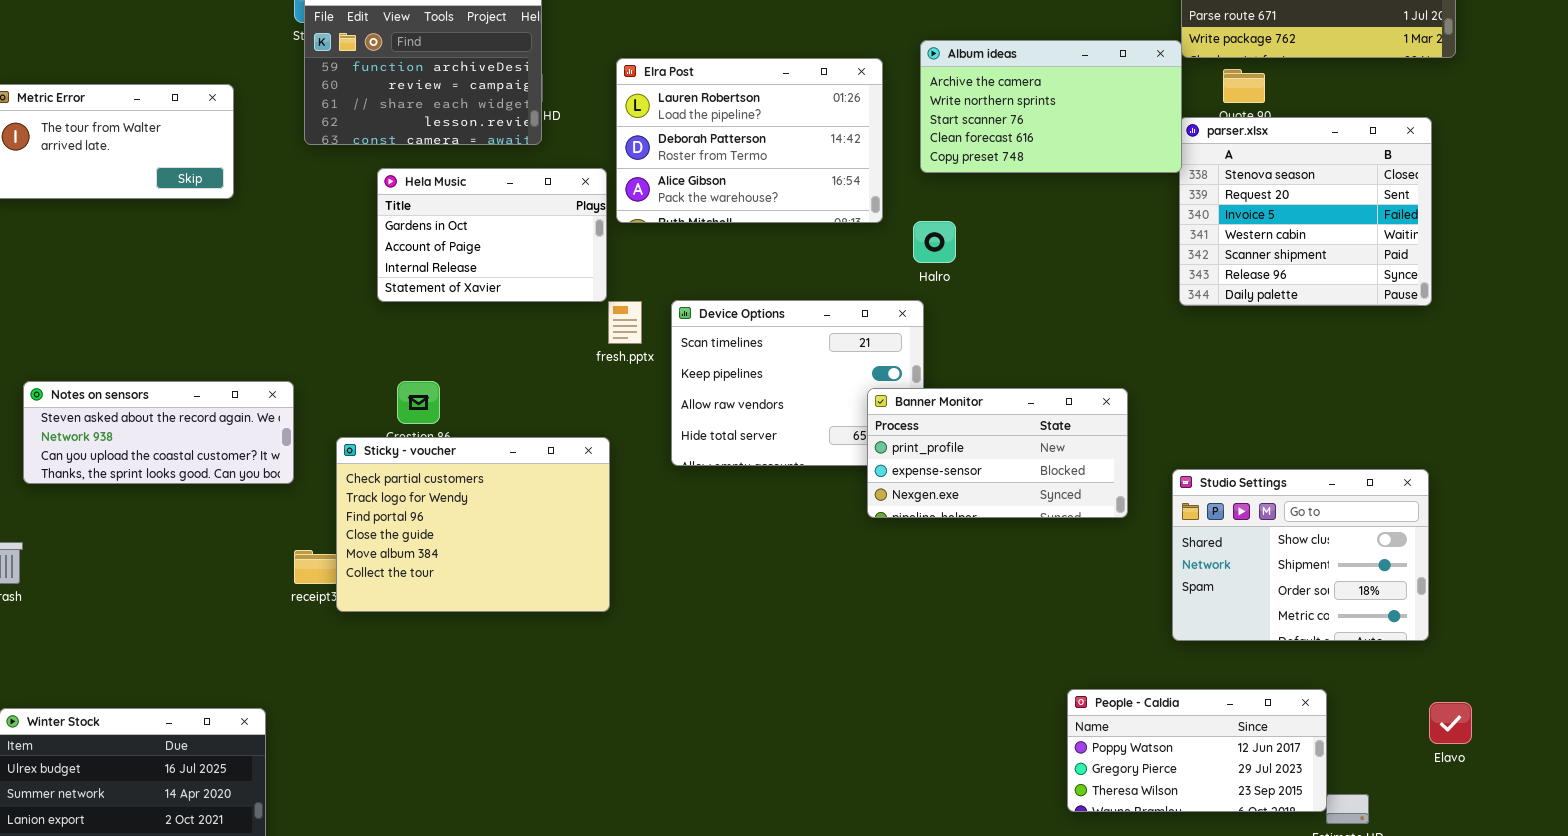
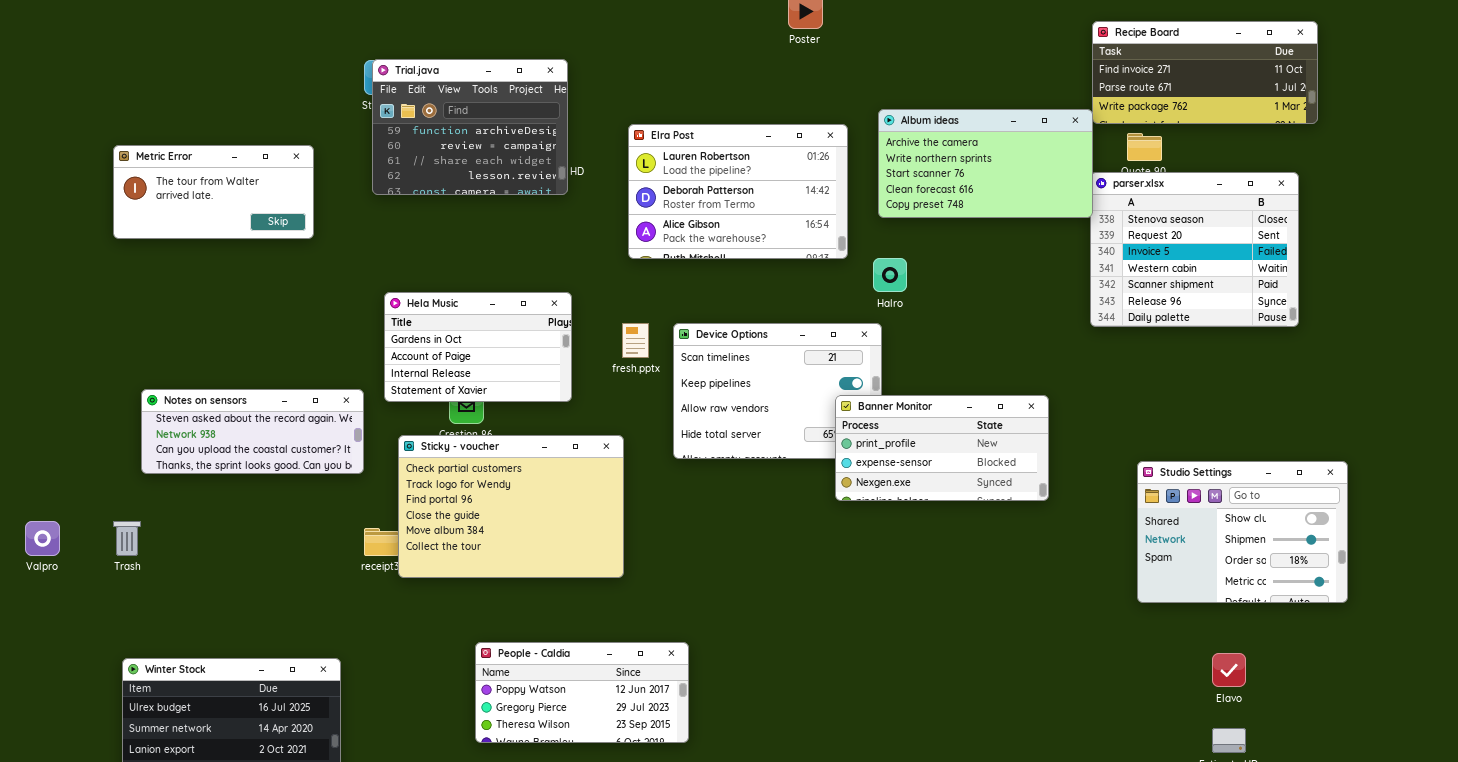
Hela Music: [377,168,607,302] -> [384,292,572,402], moved
Studio Settings: [1172,469,1429,641] -> [1137,461,1348,603], moved
People - Caldia: [1067,689,1327,812] -> [475,642,689,743], moved
Elavo: [1429,702,1472,744] -> [1212,653,1246,687], moved

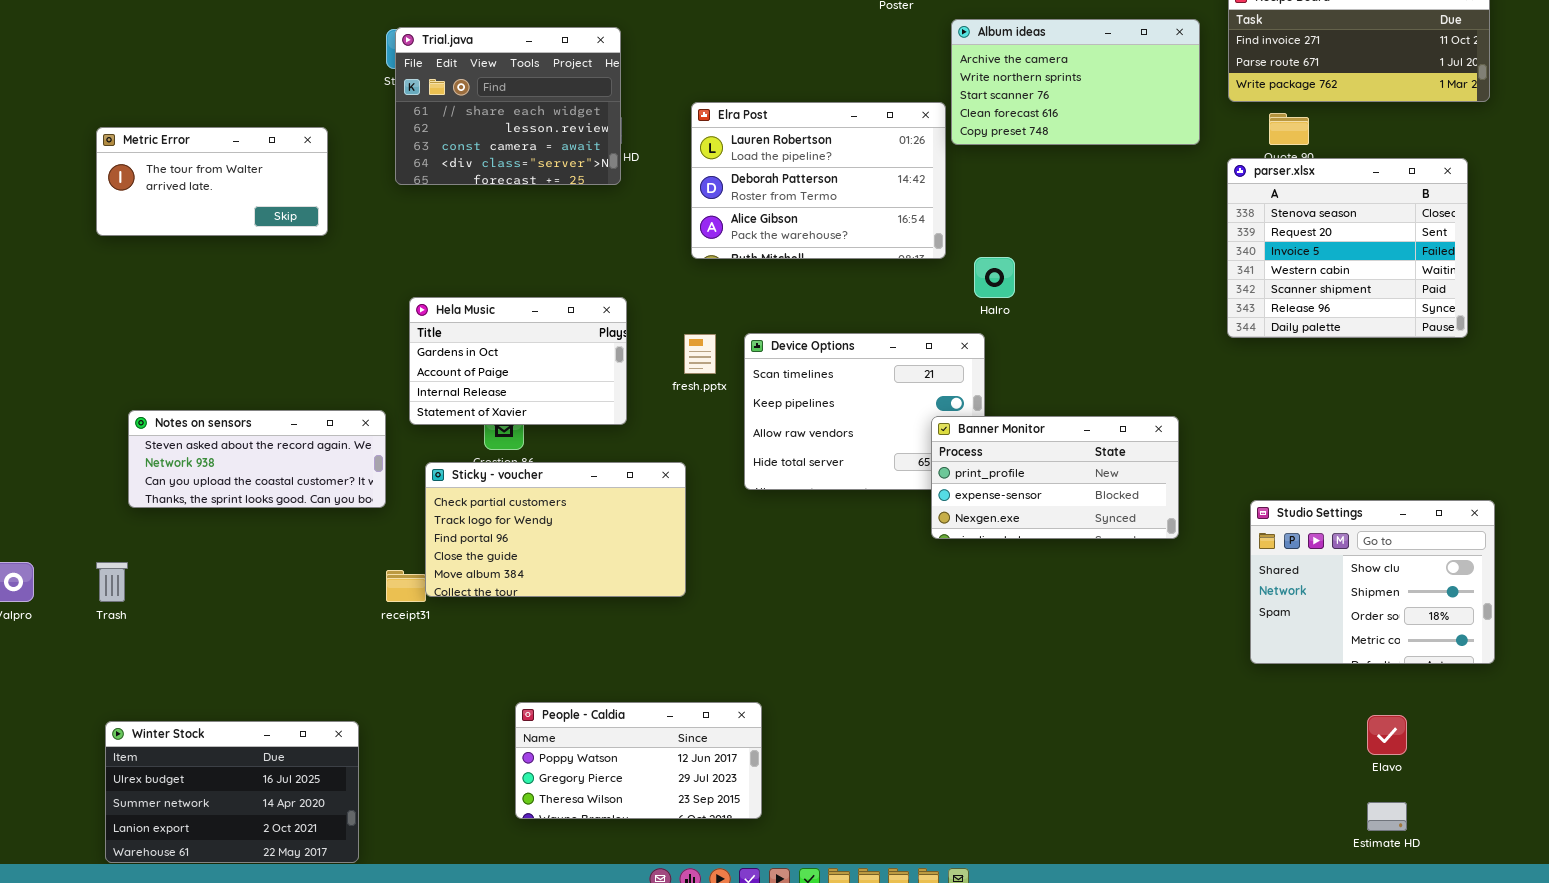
Trial.java: [372,59,568,195] -> [395,27,621,185], scrolled down 2 rows
Album ideas: [878,109,1093,218] -> [951,19,1200,145], moved
Sticky - voucher: [398,435,624,578] -> [425,462,686,597], resized
Studio Settings: [1137,461,1348,603] -> [1250,500,1495,664], moved

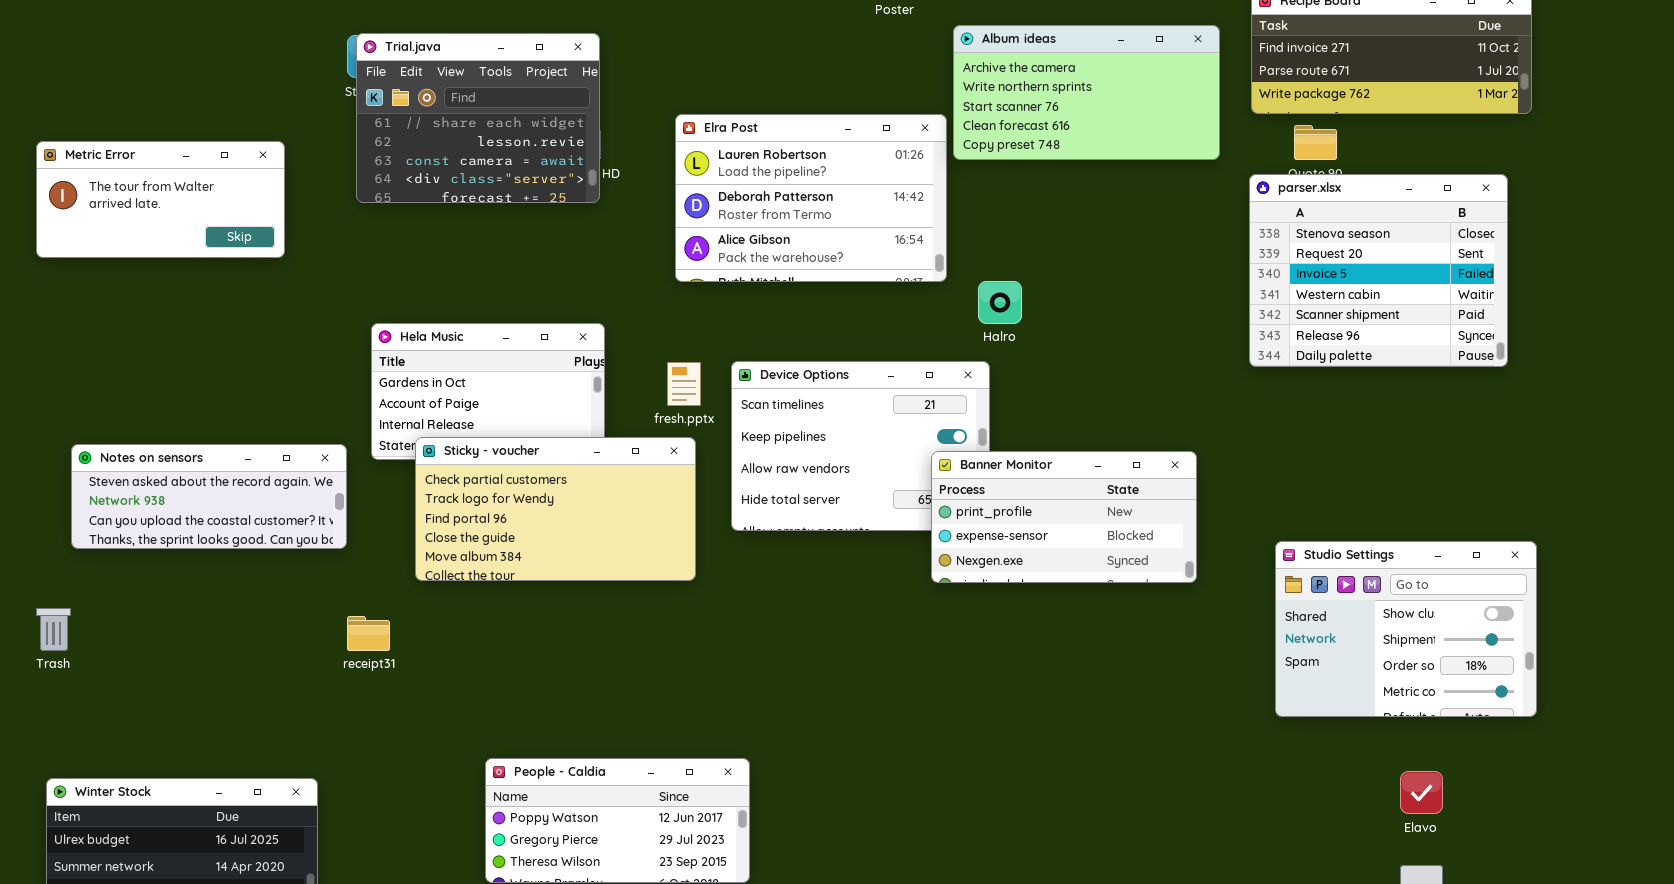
Sticky - voucher: [425,462,686,597] -> [415,437,696,581], moved

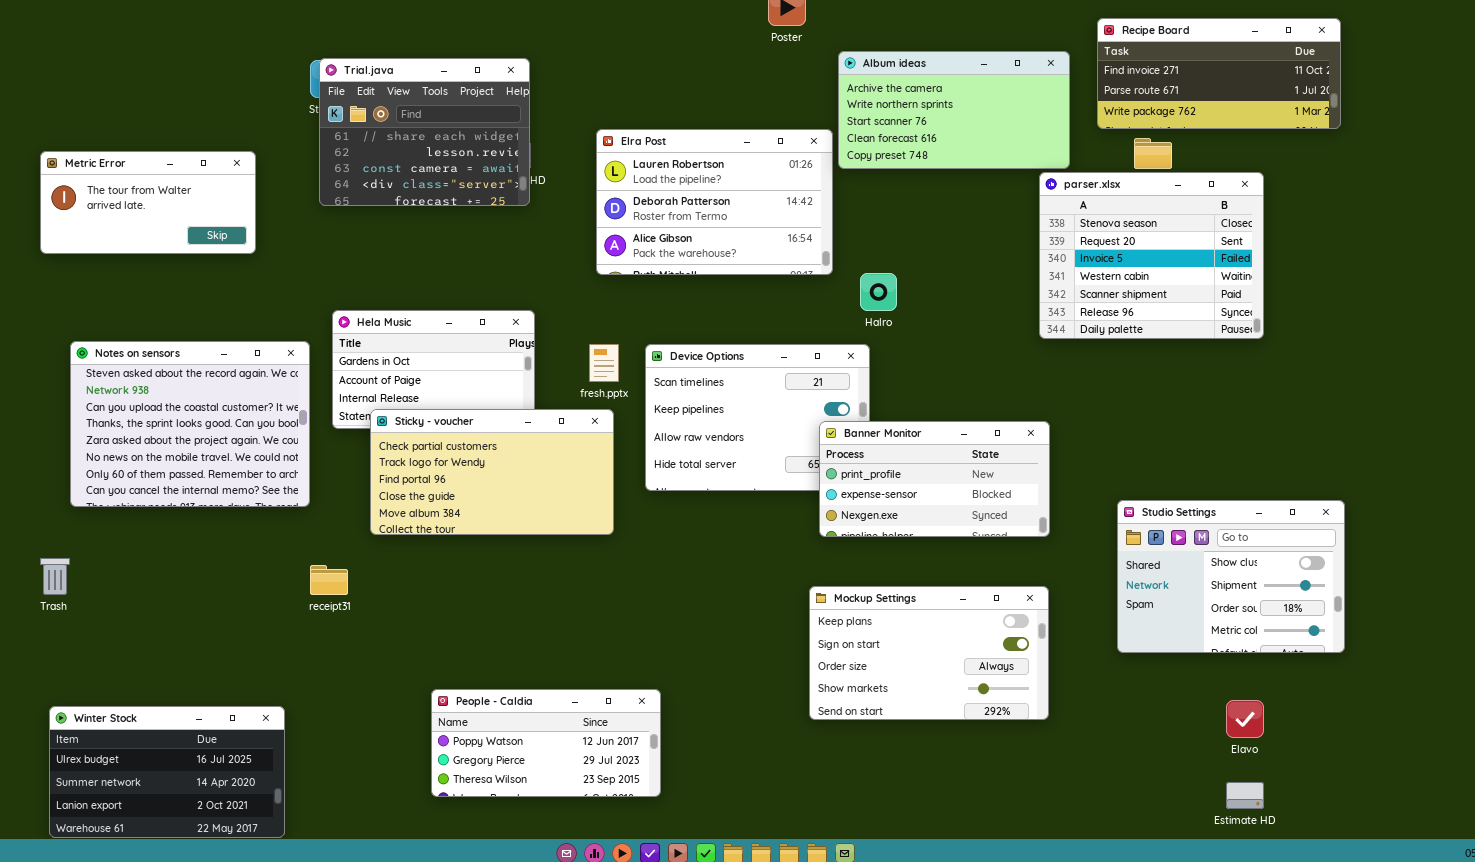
parser.xlsx: [1249,174,1508,367] -> [1039,172,1264,339], moved
Notes on sensors: [71,444,347,549] -> [70,341,310,507], resized
Mockup Settings: none -> [809,586,1049,720], opened

